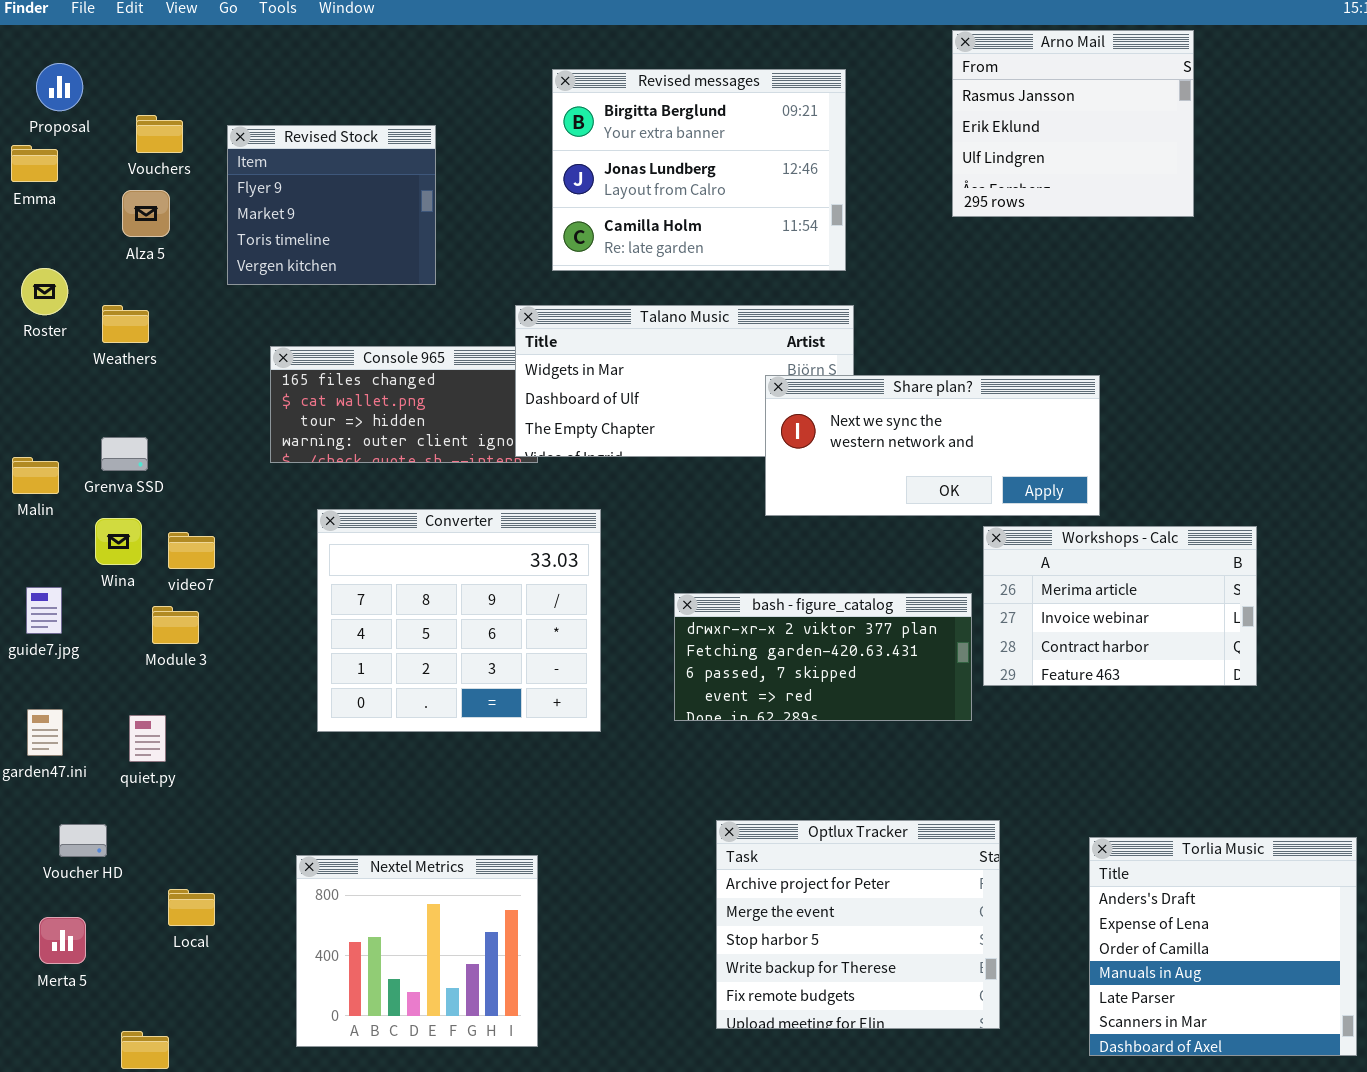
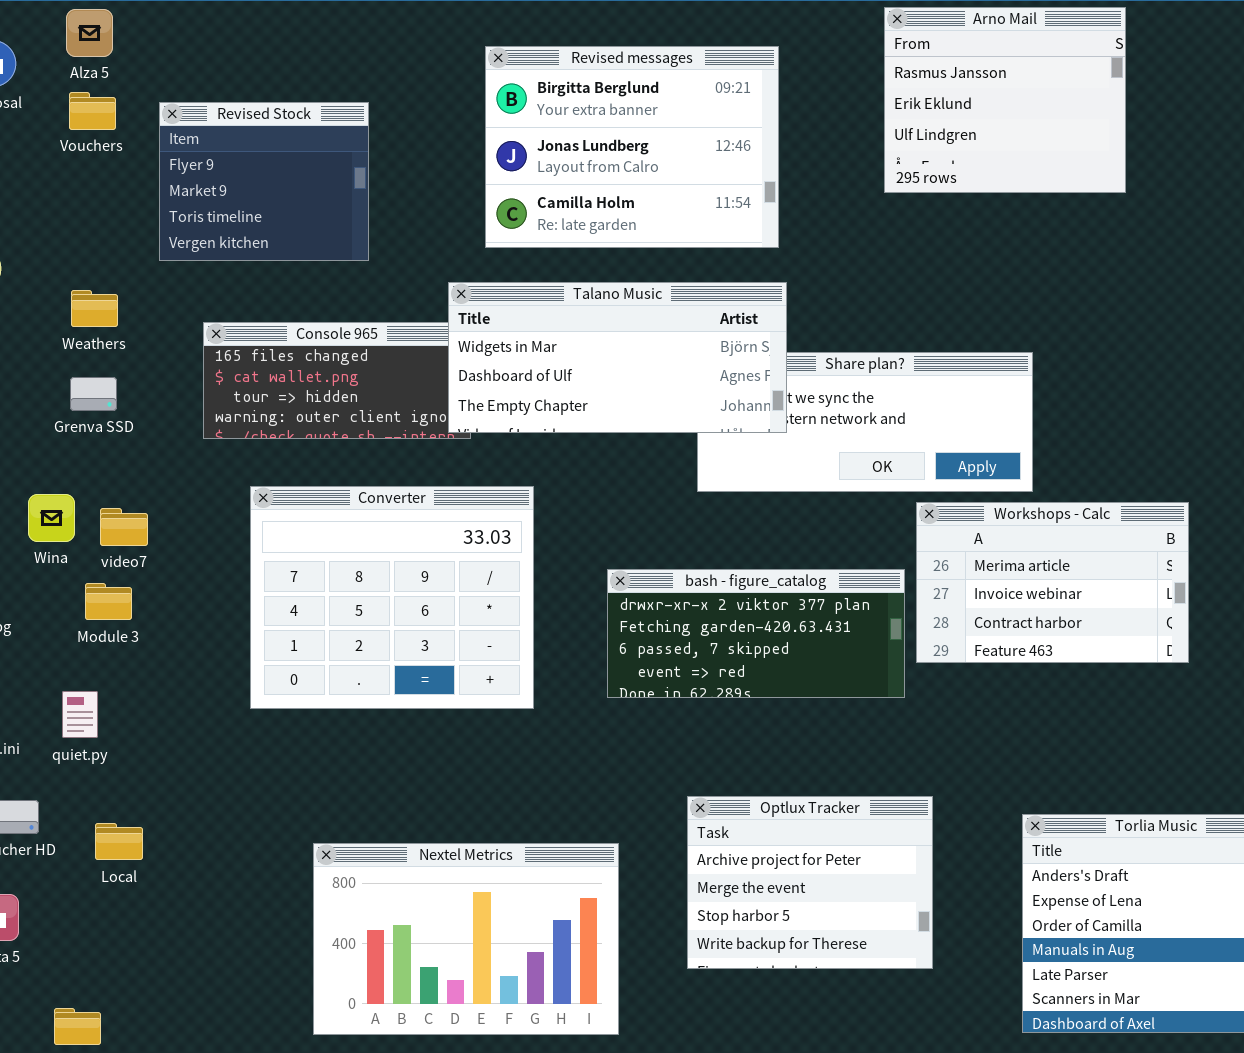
Alza 5: [122,190,170,237] -> [66,9,113,57], moved
Weathers: [102,305,149,343] -> [71,290,118,327], moved
Talano Music: [515,305,854,457] -> [448,282,787,433], raised
Grenva SSD: [101,437,148,471] -> [70,377,117,411], moved
Optlux Tracker: [716,820,1000,1029] -> [687,796,933,969], resized
Nextel Metrics: [296,855,538,1047] -> [313,843,619,1035], moved, resized
Local: [168,889,215,926] -> [95,823,143,860], moved

